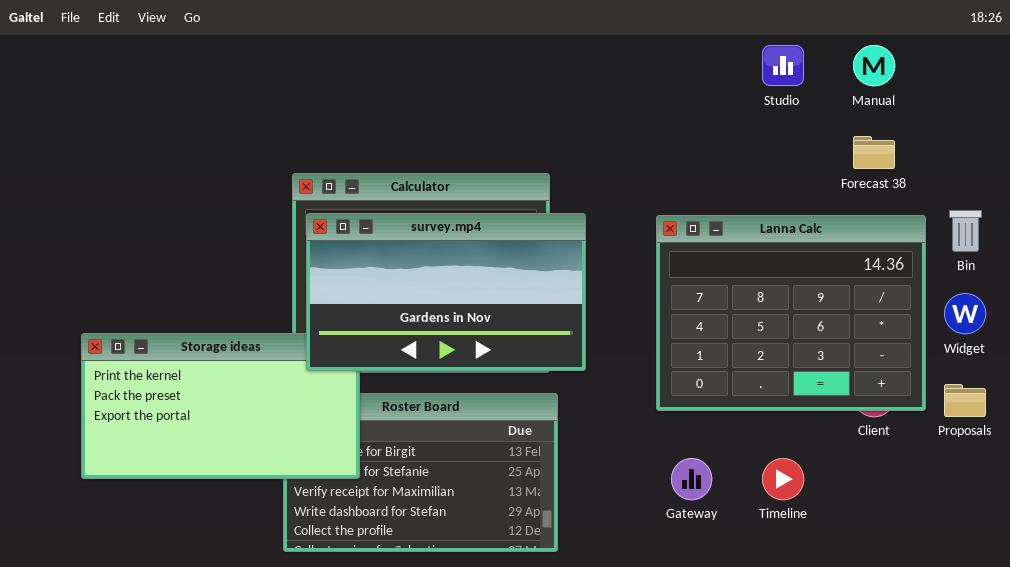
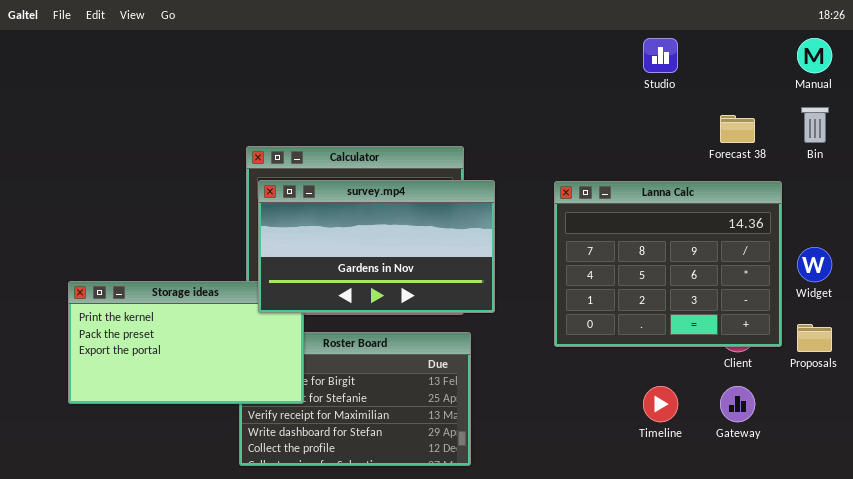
Manual: [853,45,895,86] -> [797,38,832,73], moved
Bin: [949,210,982,252] -> [801,107,829,143], moved
Gateway: [671,458,712,500] -> [720,386,755,422], moved

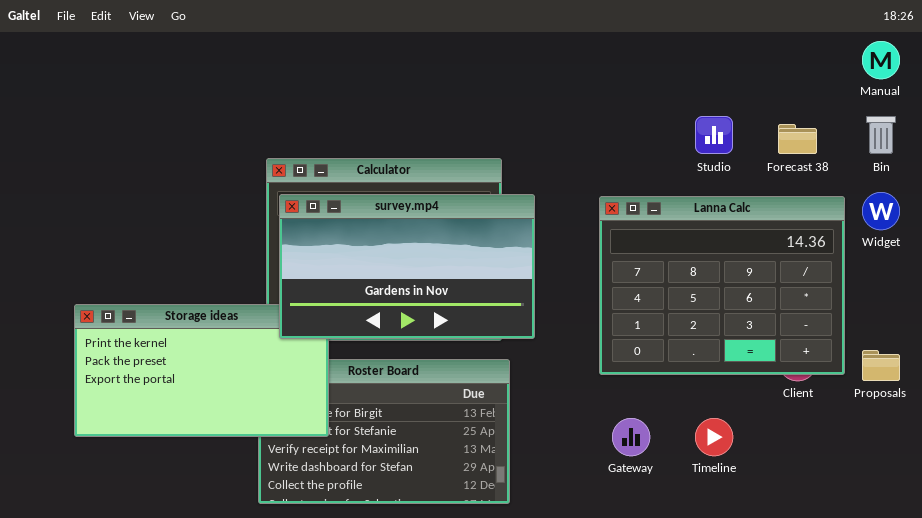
Studio: [643,38,678,73] -> [695,116,733,154], moved
Widget: [797,247,832,282] -> [862,192,900,230], moved
Gateway: [720,386,755,422] -> [612,418,650,456], moved

